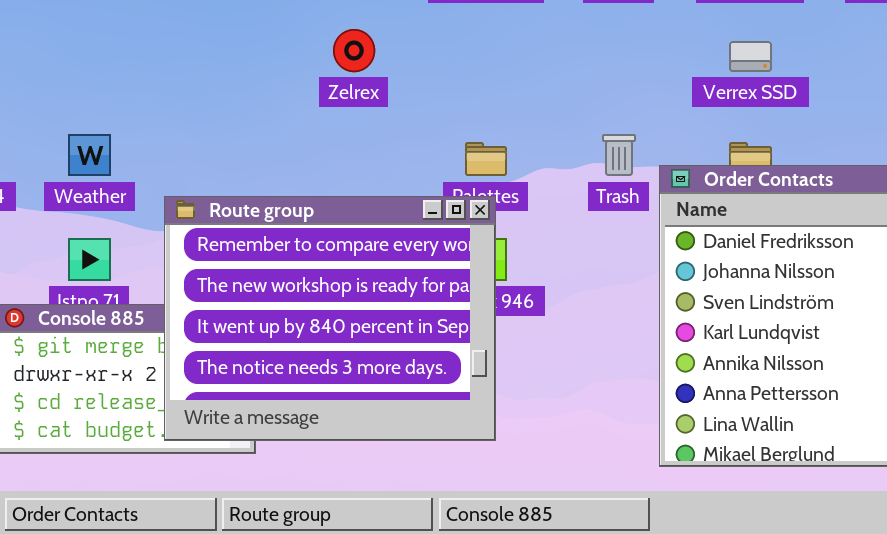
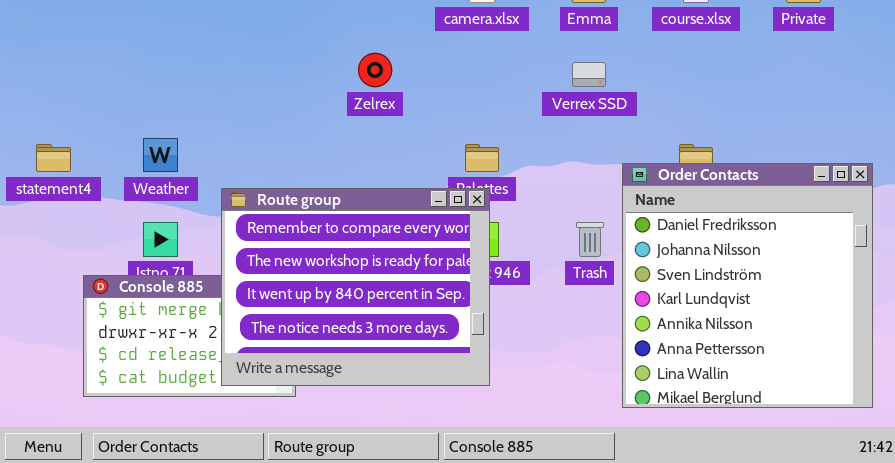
Verrex SSD: [729,41,772,72] -> [572,62,606,87], moved
Trash: [602,134,636,176] -> [576,222,604,257], moved

